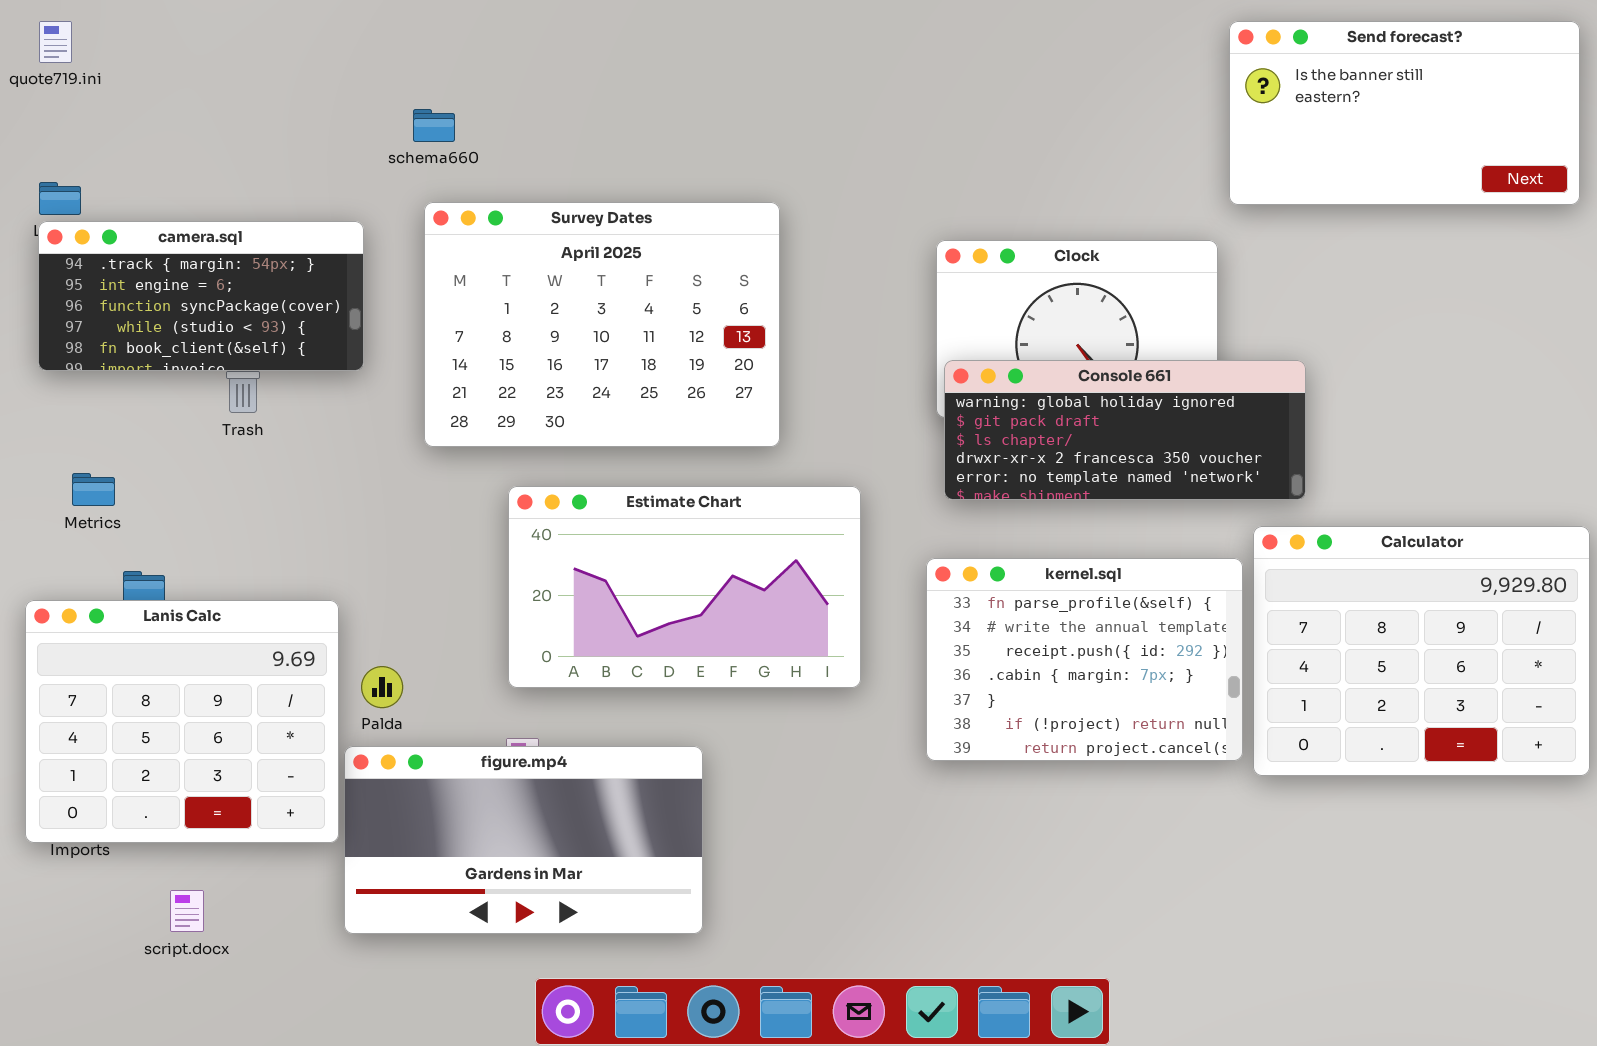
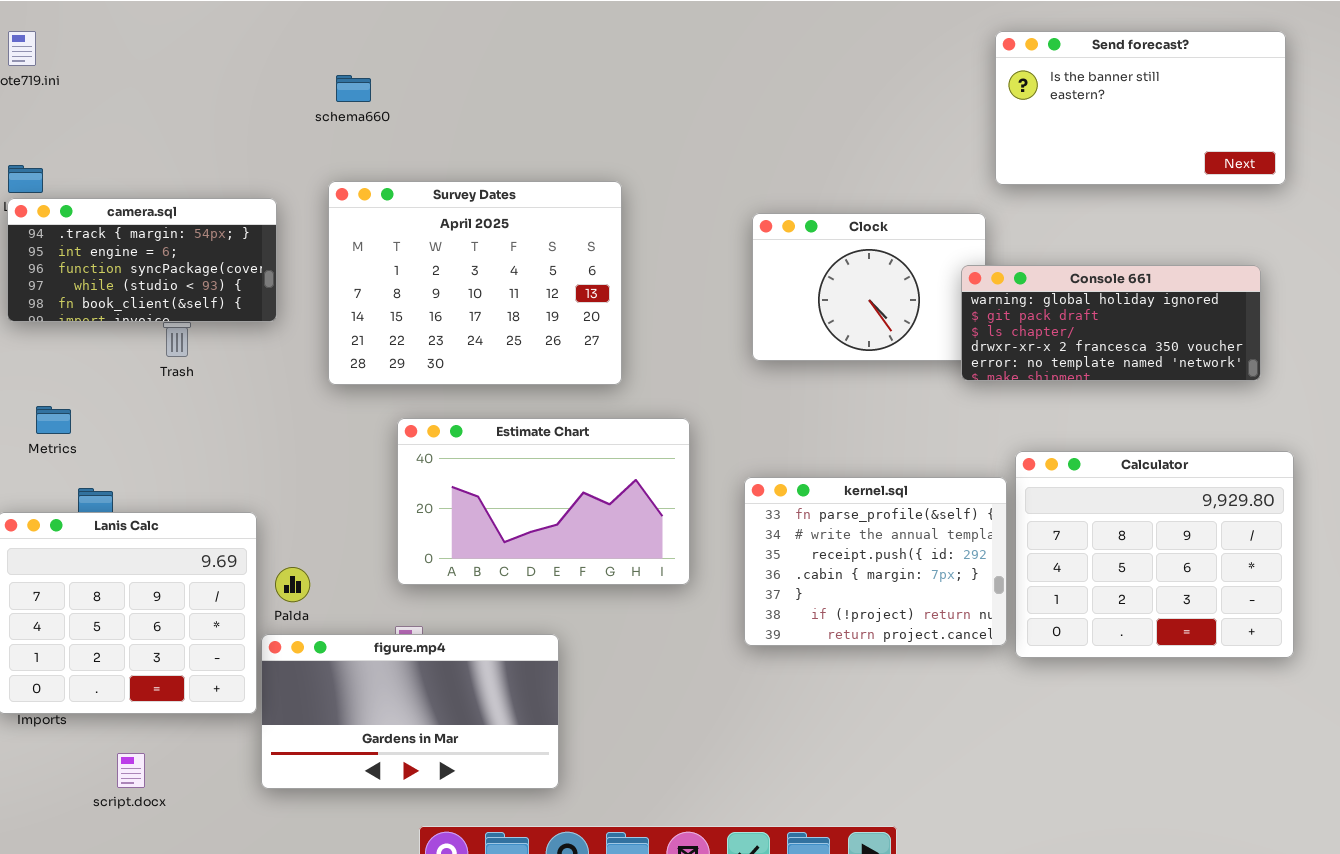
schema660: [413,109,455,142] -> [336,75,371,102], moved
Console 661: [944,360,1306,500] -> [961,265,1261,381], moved

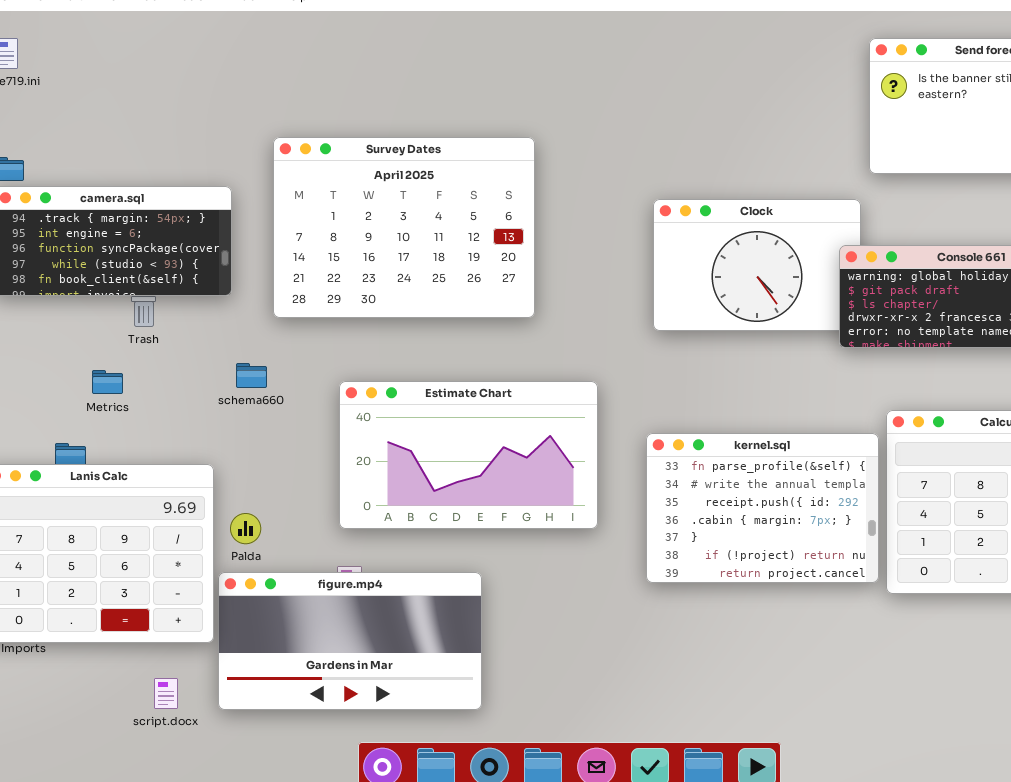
schema660: [336,75,371,102] -> [236,363,267,388], moved
Survey Dates: [328,181,622,385] -> [273,137,535,318], moved
Metrics: [36,406,71,434] -> [92,370,123,394], moved
script.docx: [117,753,145,788] -> [154,678,178,709], moved

